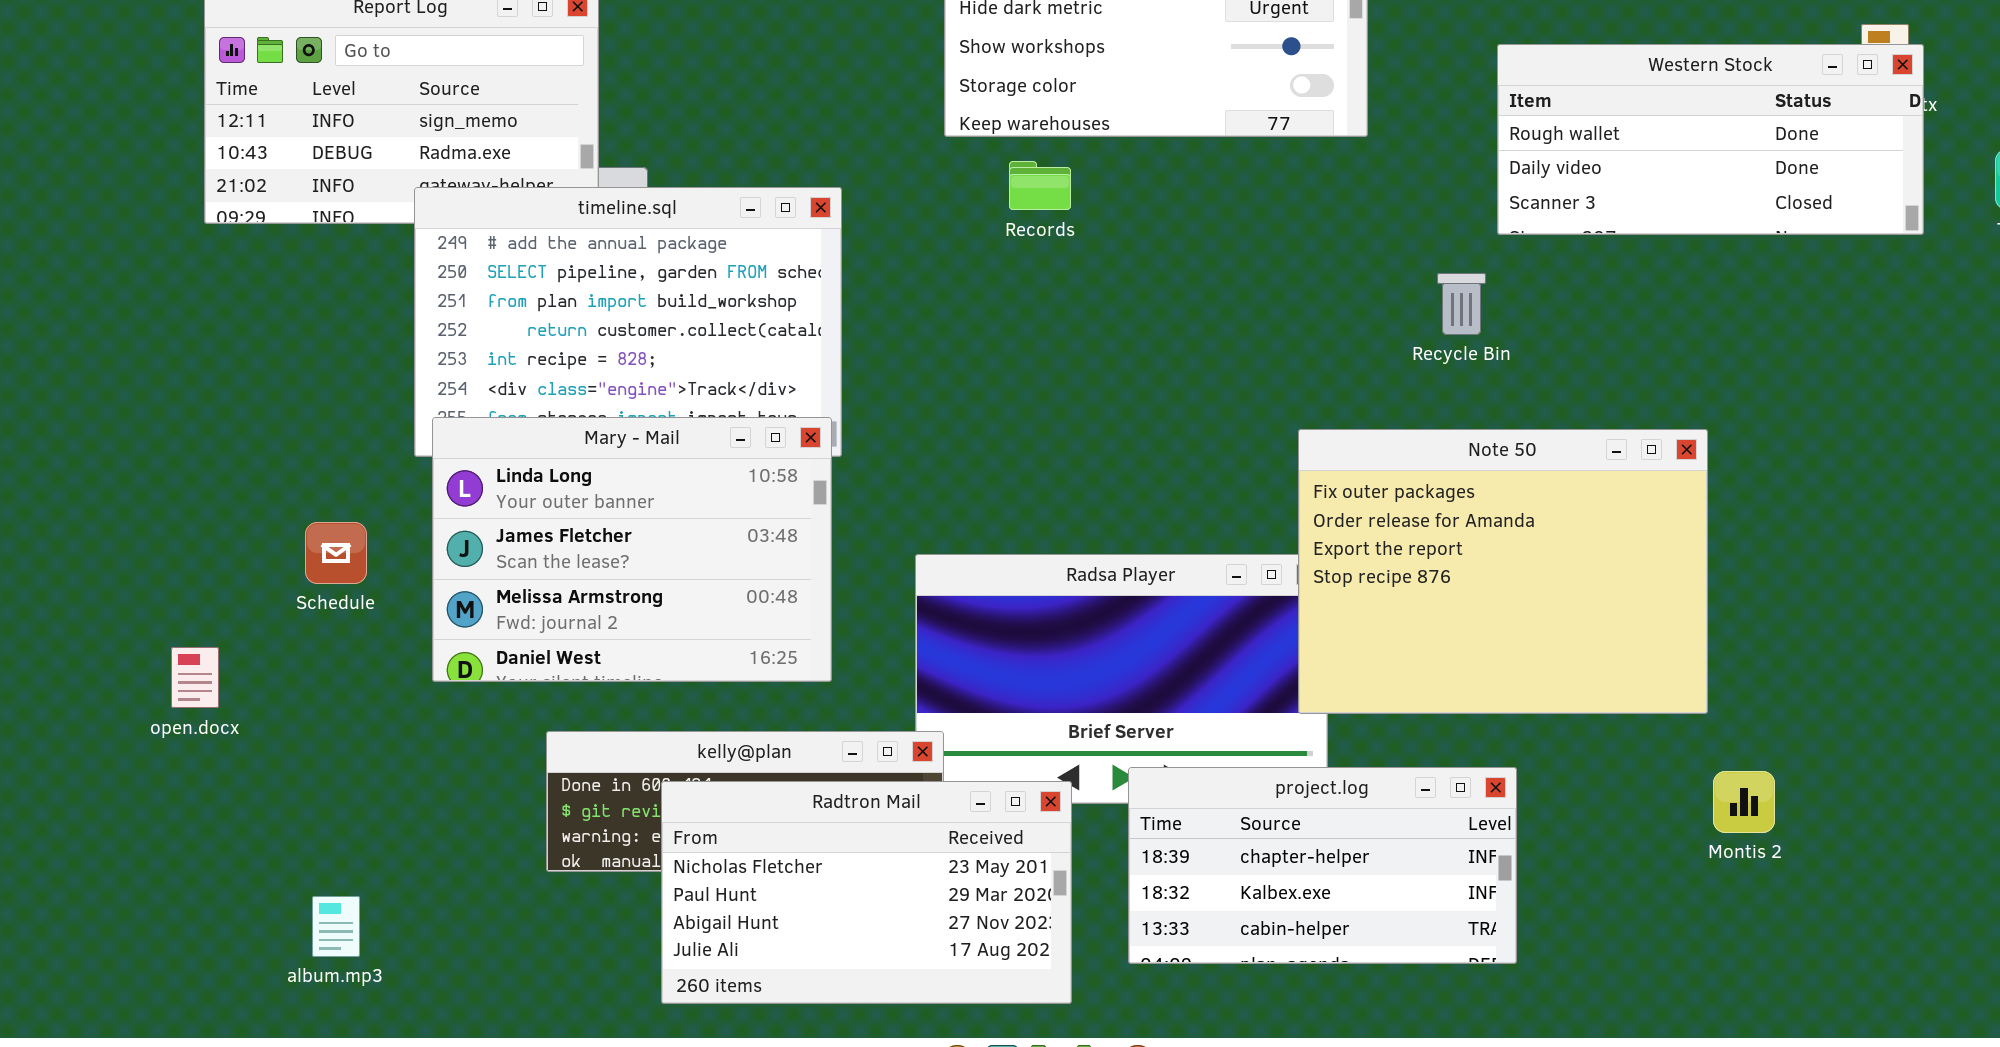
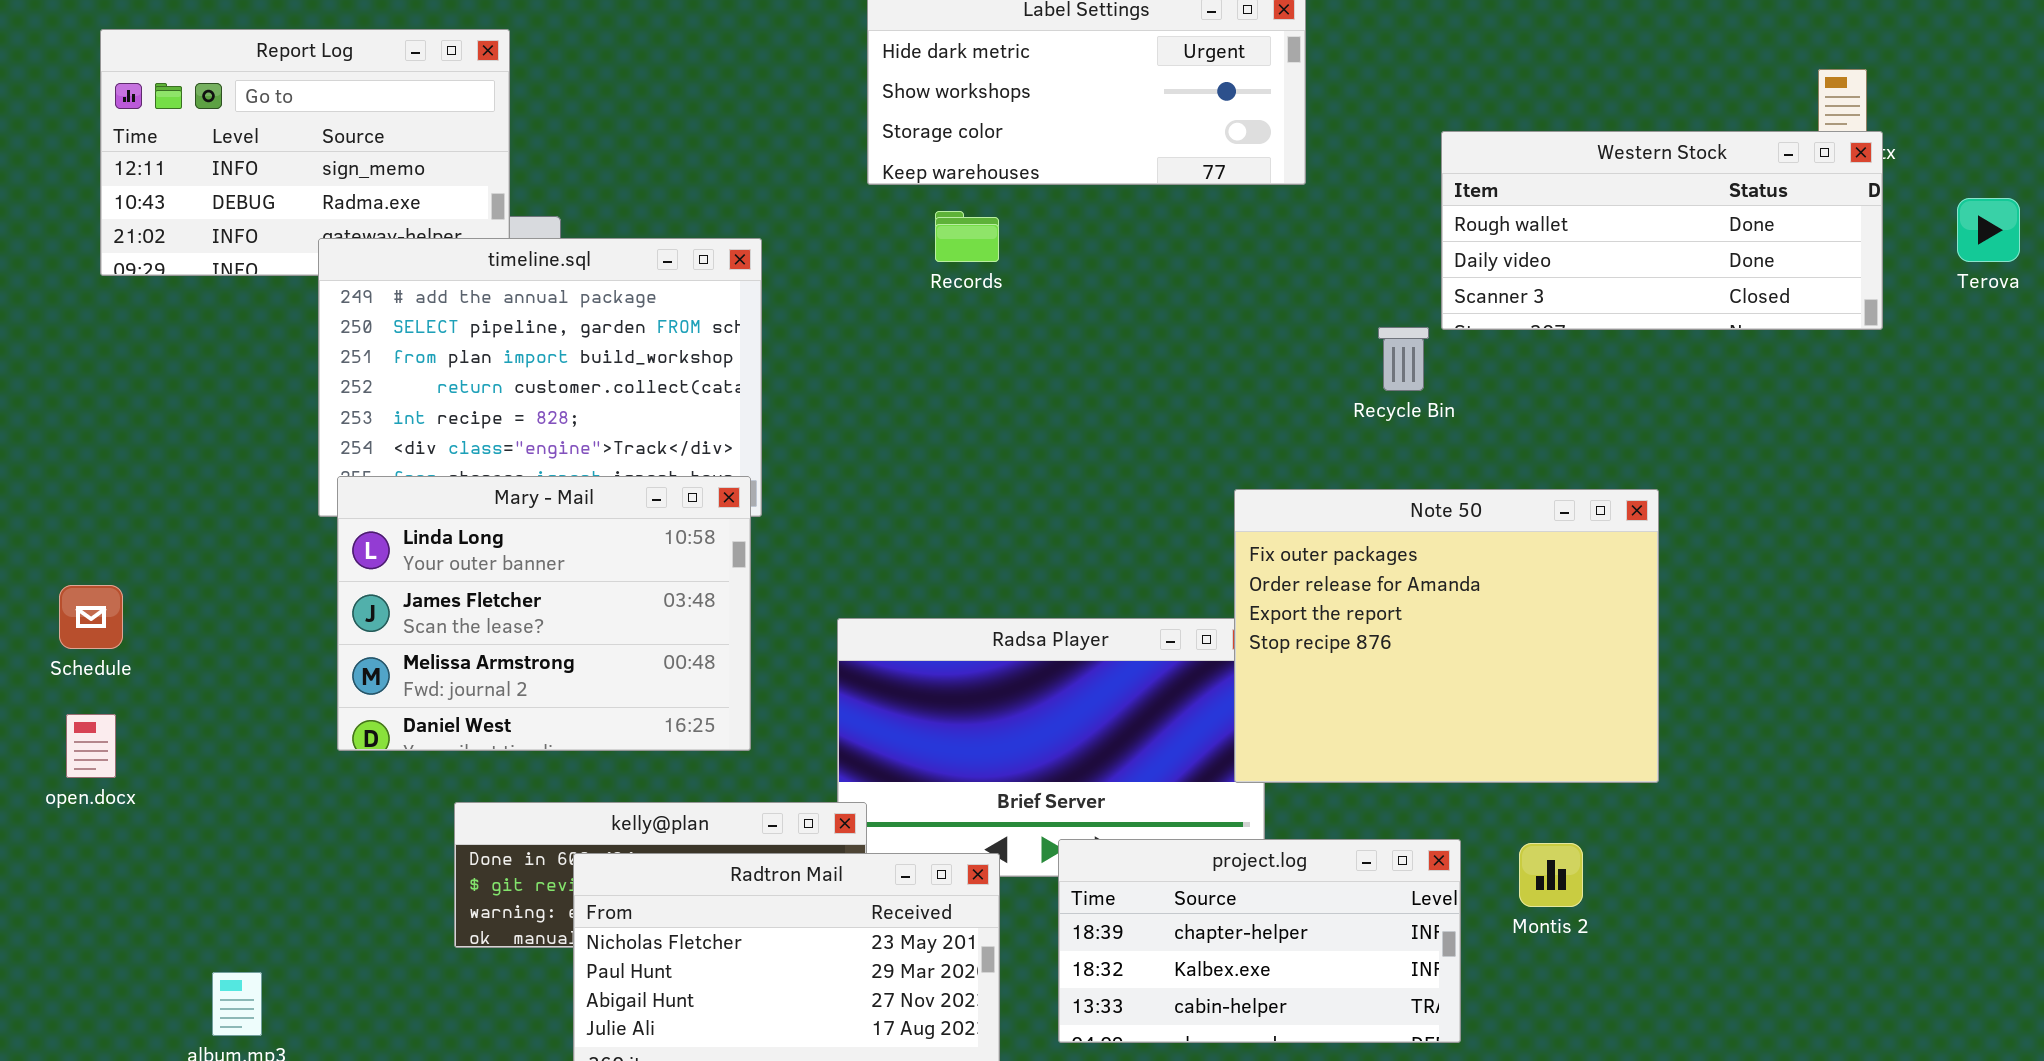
Western Stock: [1497,44,1924,235] -> [1441,131,1883,330], moved
Schedule: [305,522,367,584] -> [59,585,123,649], moved
Montis 2: [1713,771,1775,833] -> [1519,843,1583,907], moved

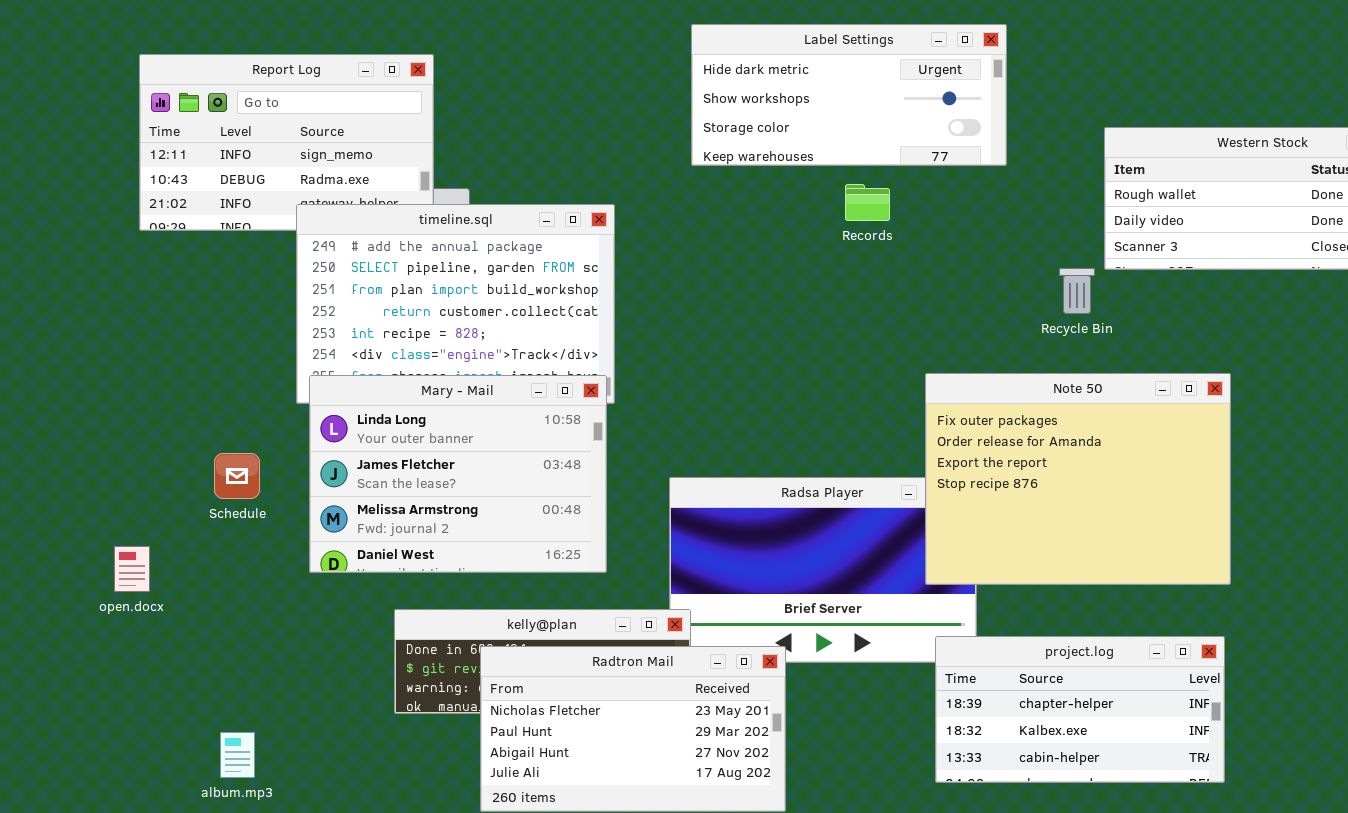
Records: [935,211,999,262] -> [845,184,890,221], moved
Note 50: [1234,489,1659,783] -> [925,373,1231,585], moved
Schedule: [59,585,123,649] -> [214,453,260,499], moved
project.log: [1058,839,1461,1043] -> [935,636,1225,783], moved

